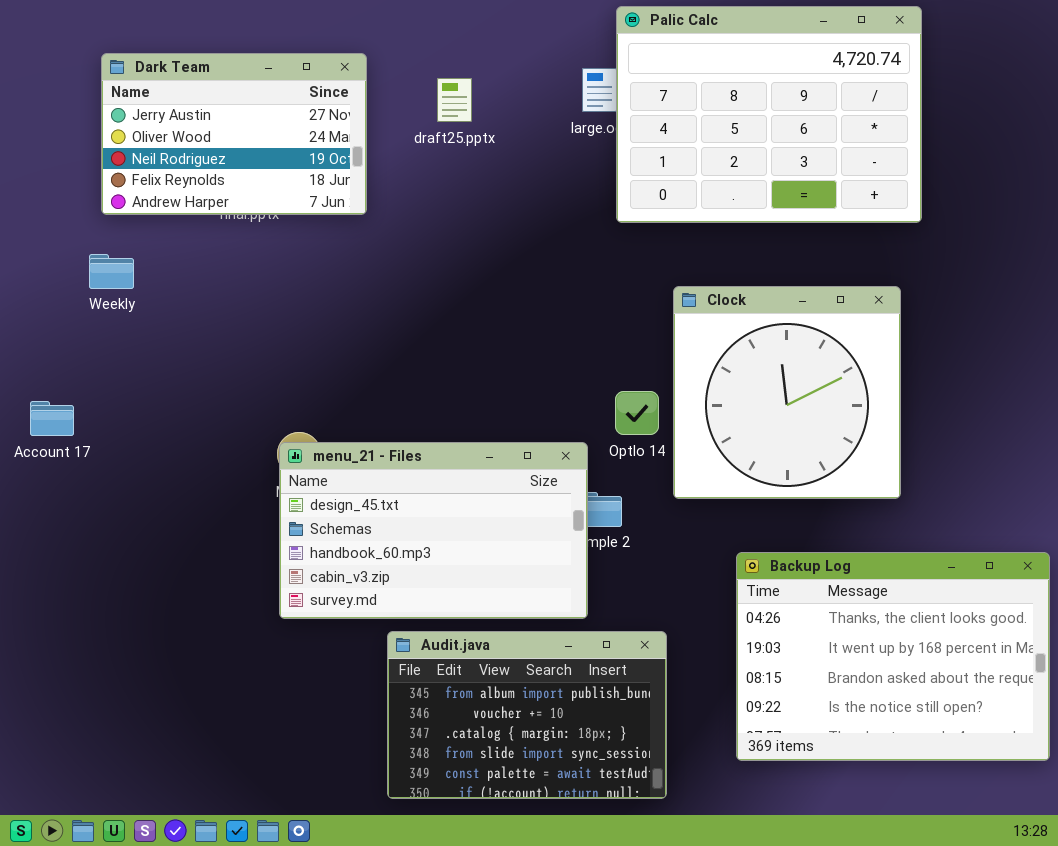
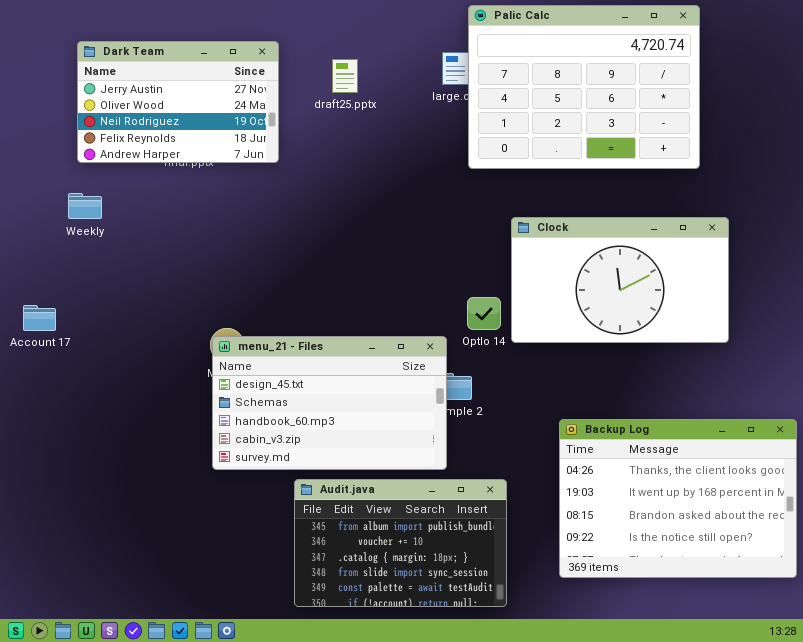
Clock: [673,286,901,499] -> [511,217,729,343], resized

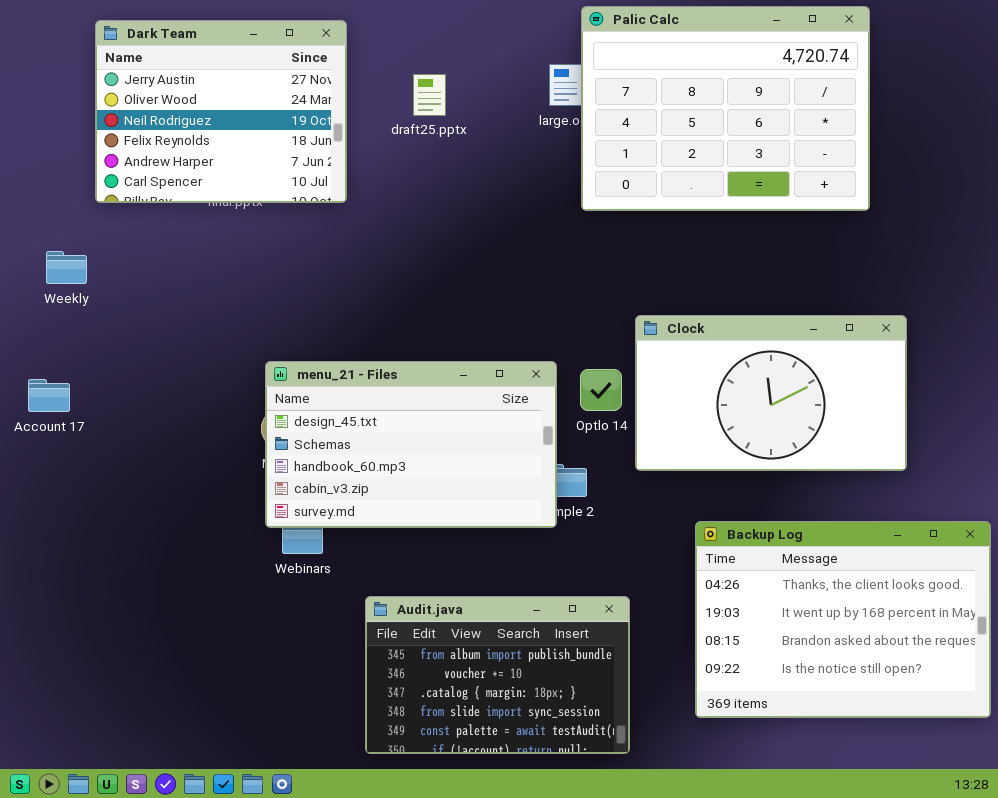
Dark Team: [77,41,279,163] -> [95,20,347,203], resized
Weekly: [68,193,102,219] -> [46,251,87,284], moved
Clock: [511,217,729,343] -> [635,315,907,471], moved
menu_21 - Files: [212,336,447,470] -> [265,361,557,528], moved

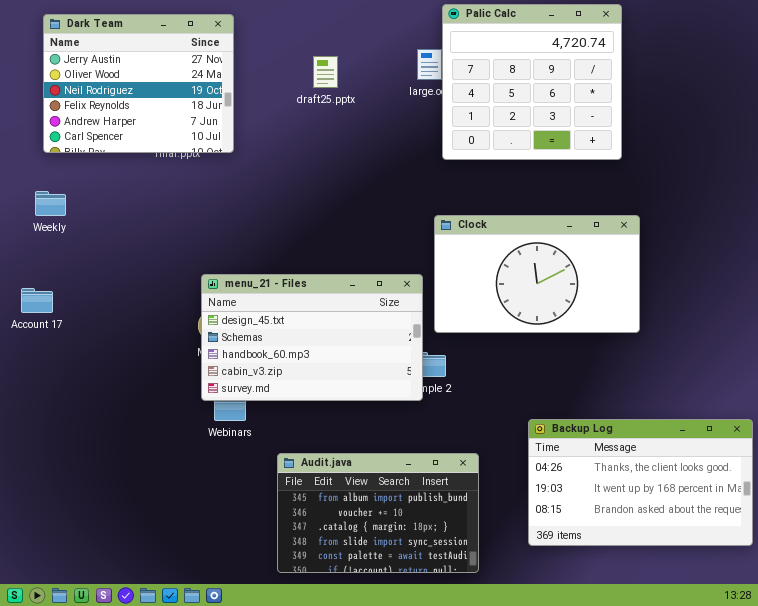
Palic Calc: [581,6,870,211] -> [442,4,622,160], resized
Dark Team: [95,20,347,203] -> [43,14,234,153], moved
Clock: [635,315,907,471] -> [434,215,640,333], moved
Backup Log: [695,521,991,718] -> [528,419,753,546], resized

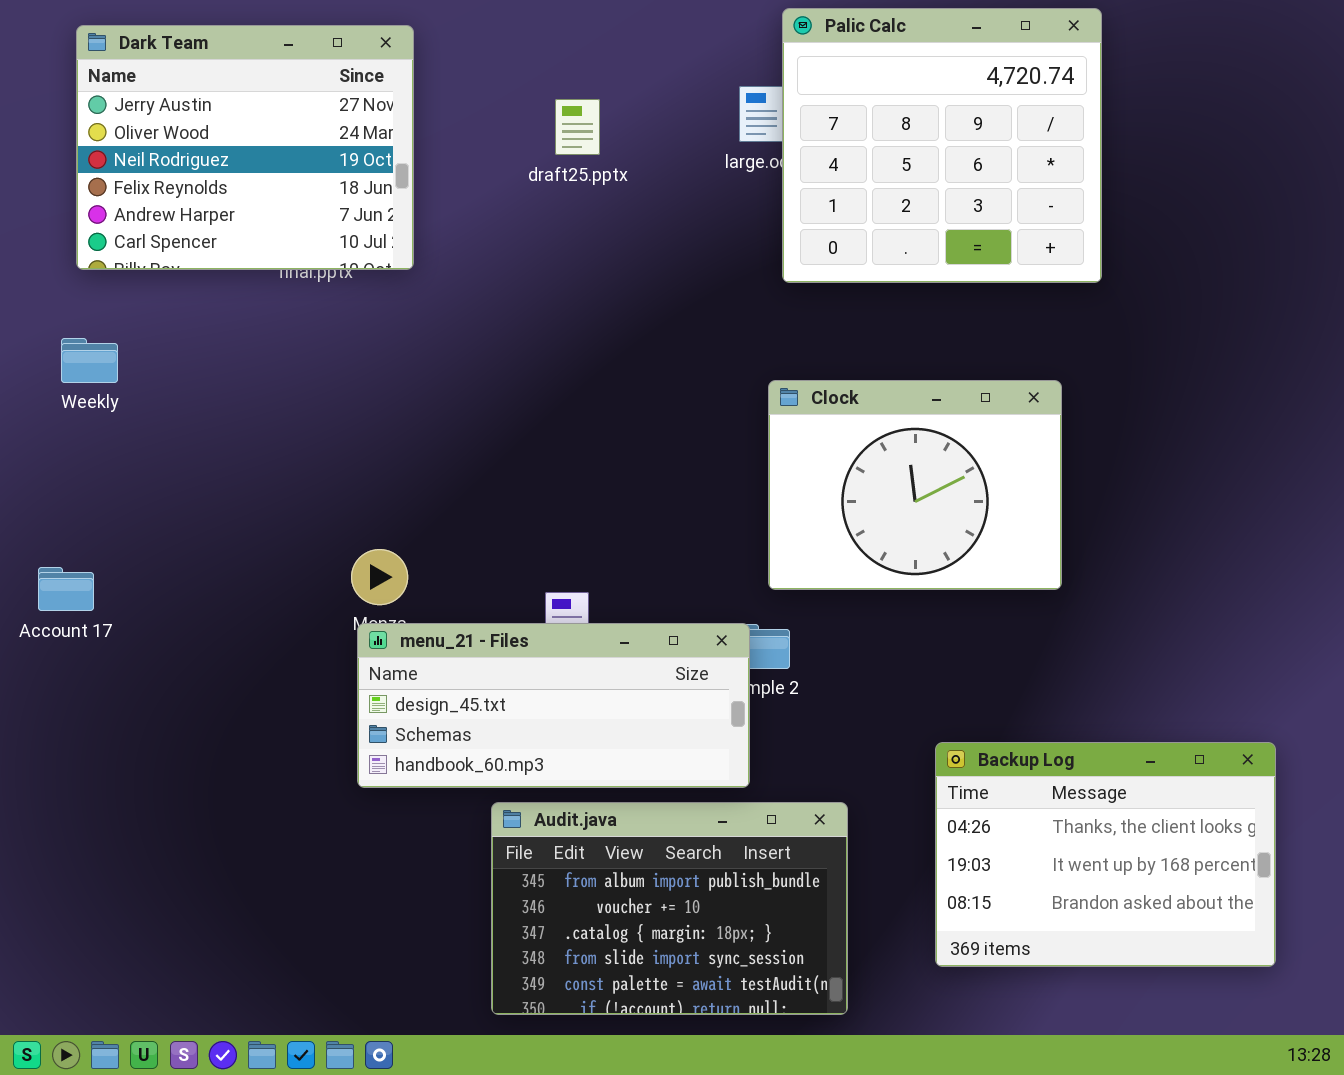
Clock: [434,215,640,333] -> [768,380,1062,590], resized
menu_21 - Files: [201,274,423,401] -> [357,623,750,788], moved, resized
Account 17: [21,288,53,313] -> [38,567,94,611], moved
Backup Log: [528,419,753,546] -> [935,742,1276,967], resized

